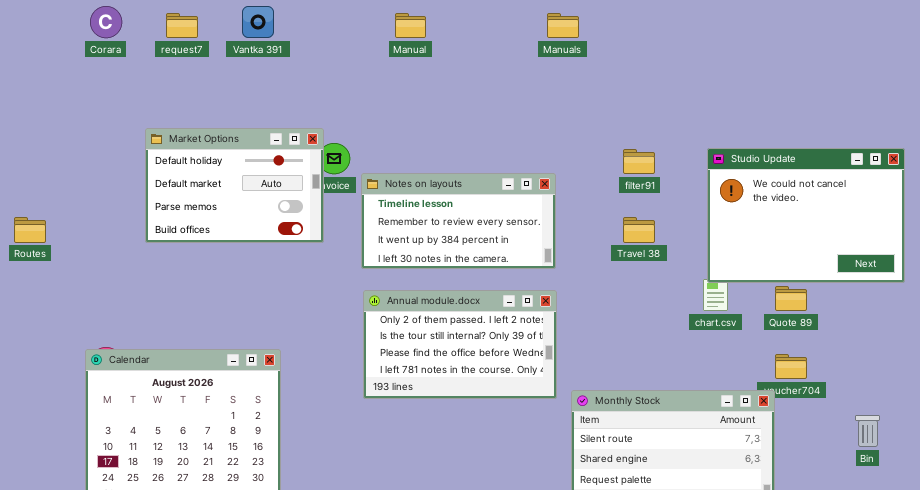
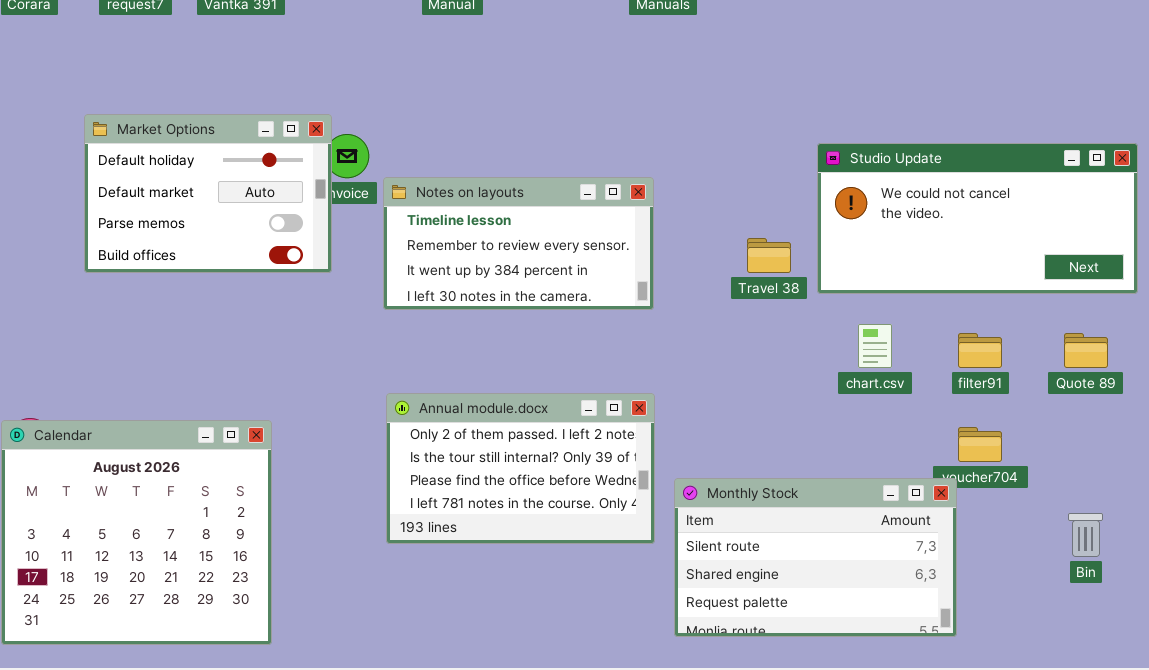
Studio Update: [707,148,905,283] -> [817,143,1138,294], resized
filter91: [623,149,655,174] -> [958,333,1002,368], moved
Quote 89: [775,286,807,311] -> [1064,333,1108,368], moved
Annual module.docx: [363,290,557,399] -> [386,393,655,544], moved

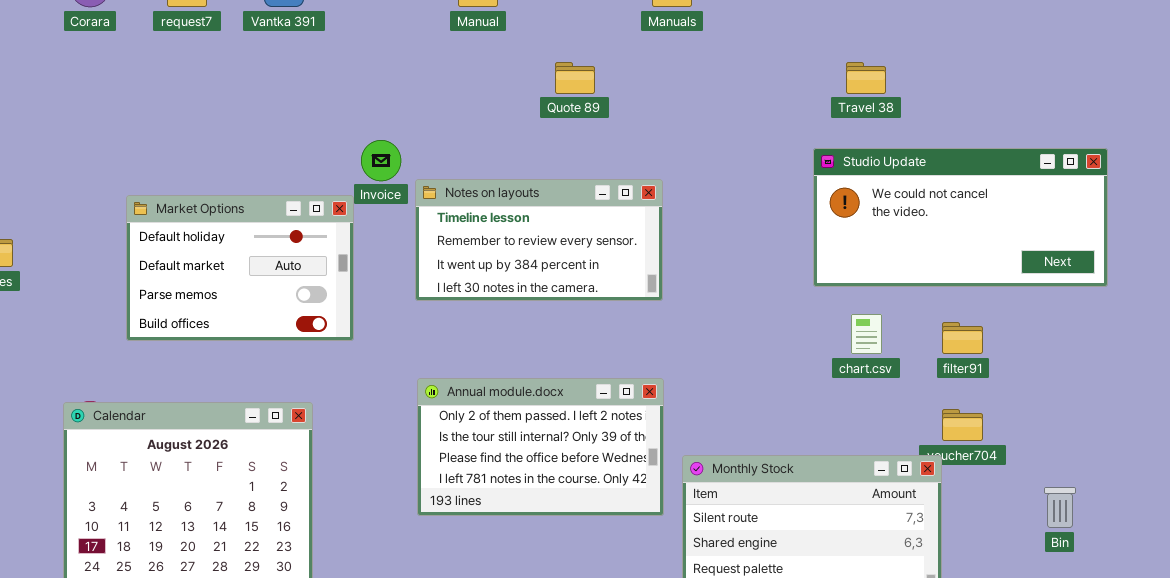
Market Options: [84,114,332,273] -> [126,195,354,341], moved
Travel 38: [747,238,791,273] -> [846,62,886,94], moved
Quote 89: [1064,333,1108,368] -> [555,62,595,94], moved

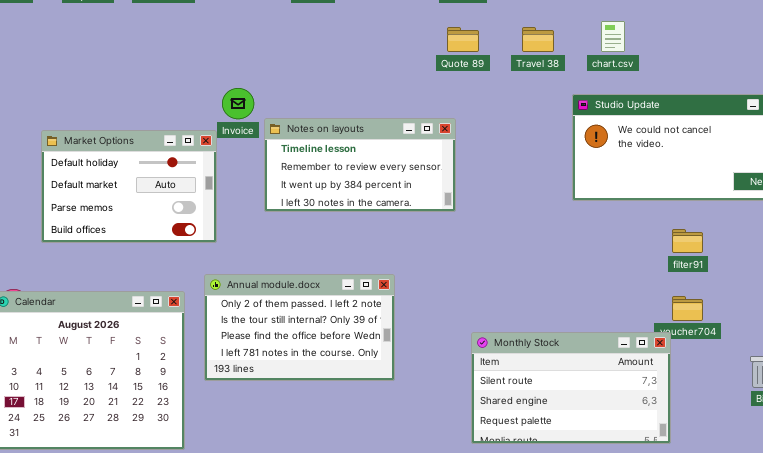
Quote 89: [555,62,595,94] -> [447,27,479,52], moved
Travel 38: [846,62,886,94] -> [522,27,554,52], moved
chart.csv: [851,314,882,354] -> [601,21,625,52], moved
Annual module.docx: [417,378,664,516] -> [204,274,395,381], moved

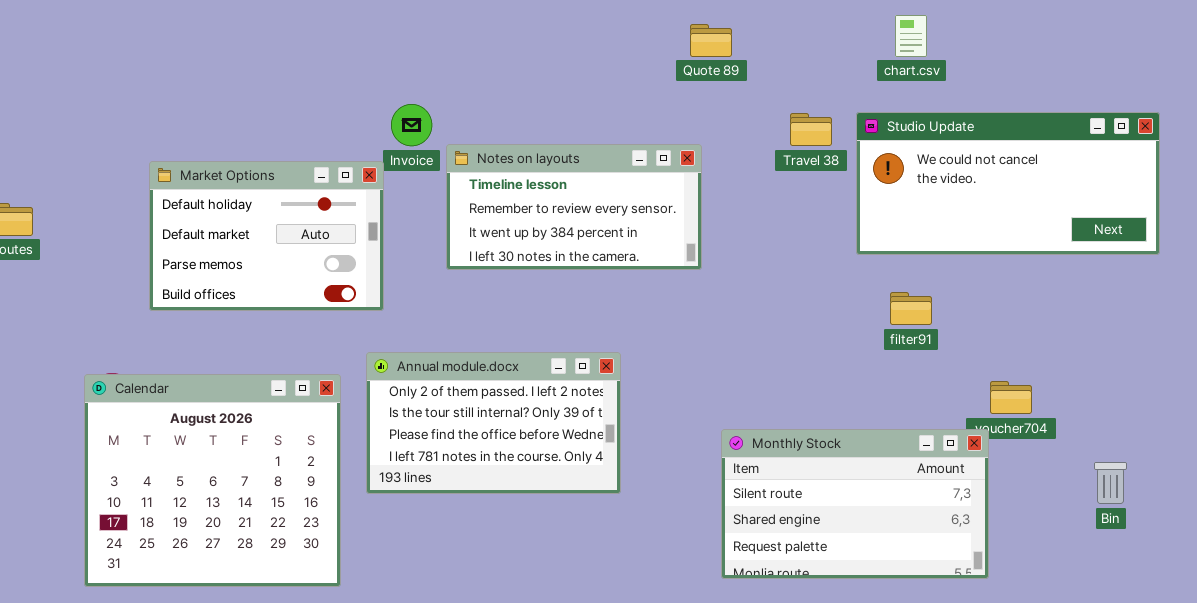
Travel 38: [522,27,554,52] -> [790,113,832,146], moved
filter91: [672,229,703,253] -> [890,292,932,325], moved

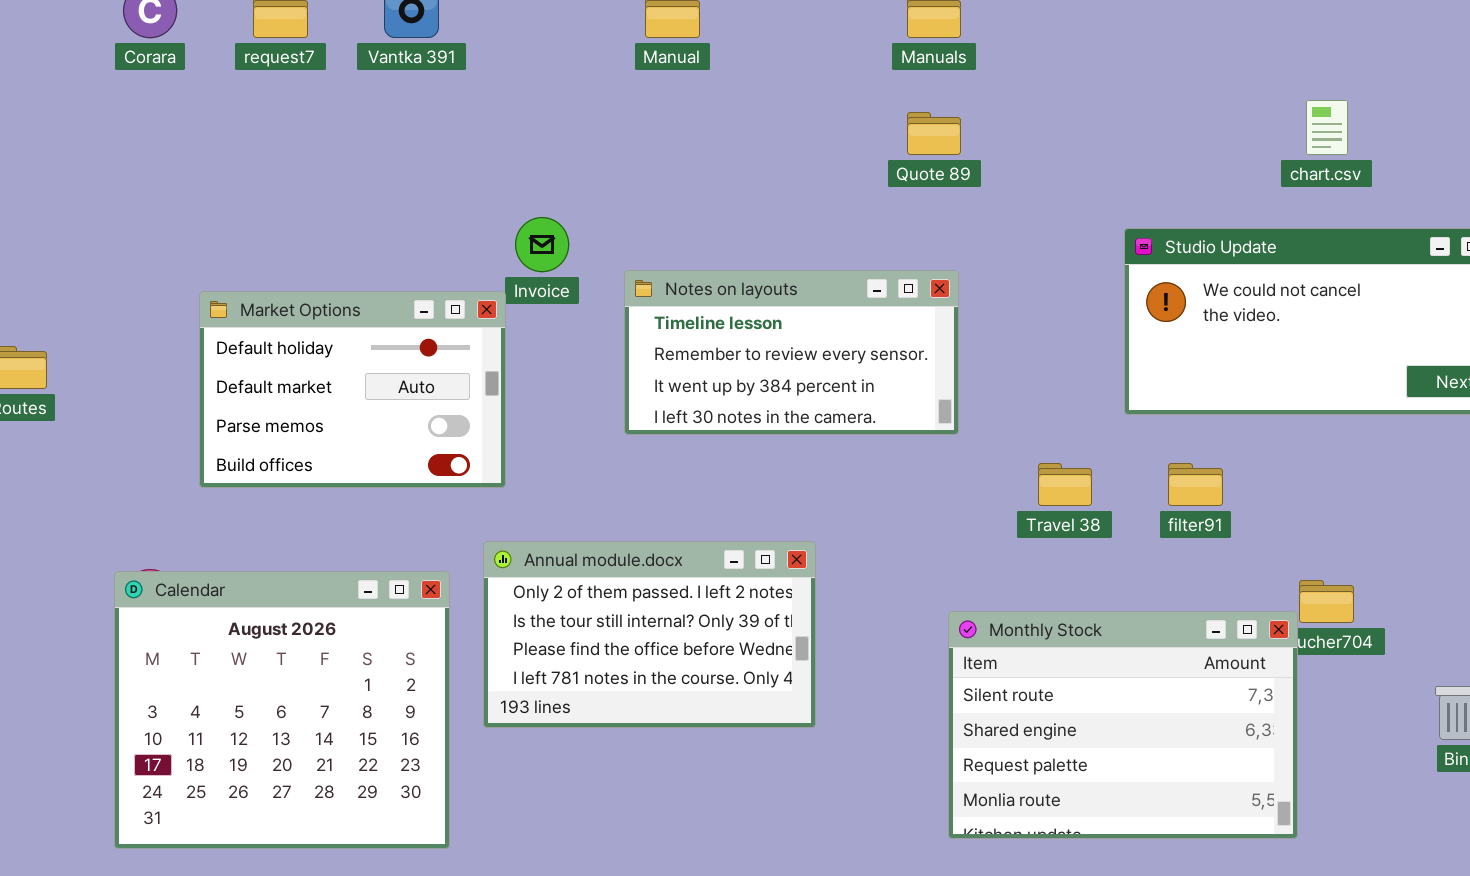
chart.csv: [895,15,927,57] -> [1306,100,1348,155], moved
Travel 38: [790,113,832,146] -> [1038,463,1092,506], moved
Notes on layouts: [446,144,702,270] -> [624,270,959,435], moved
Monthly Stock: [721,429,989,579] -> [948,611,1298,839], resized

